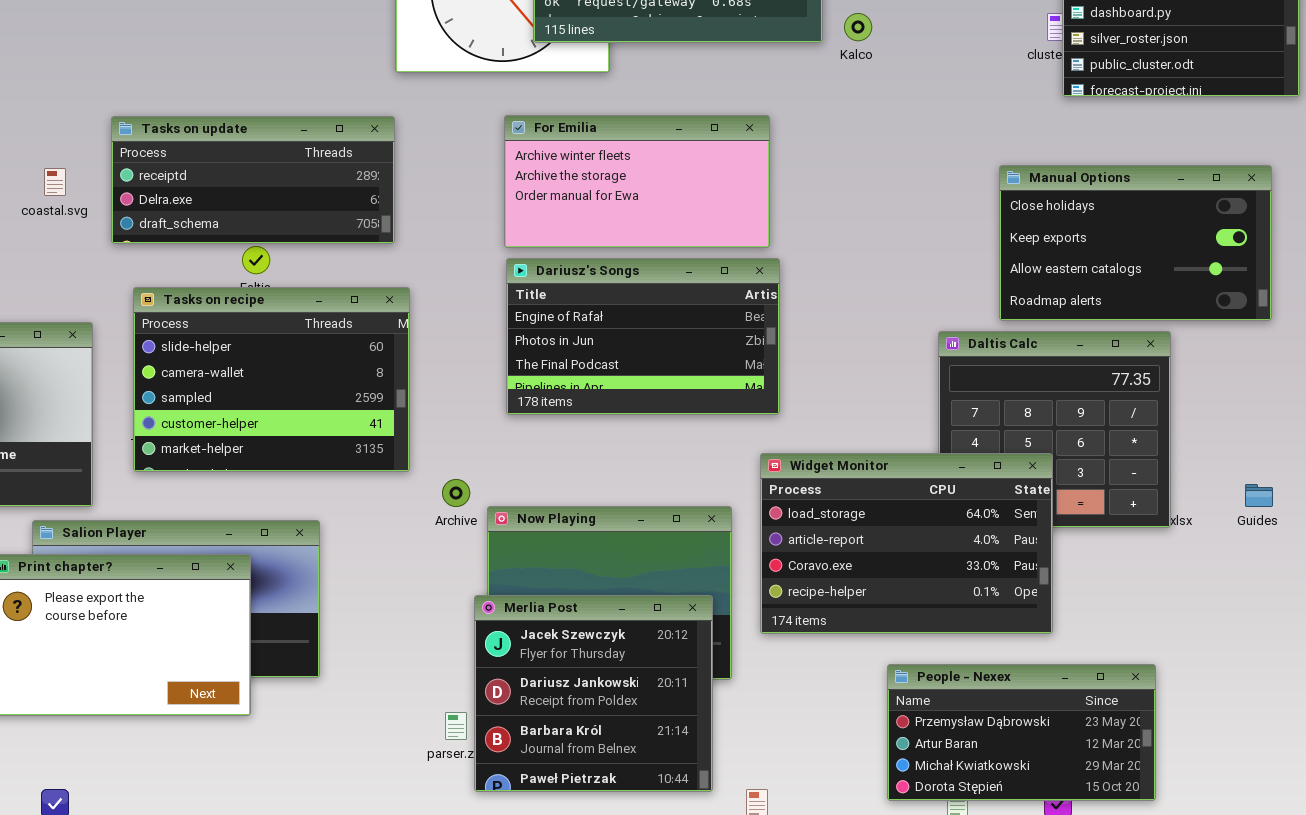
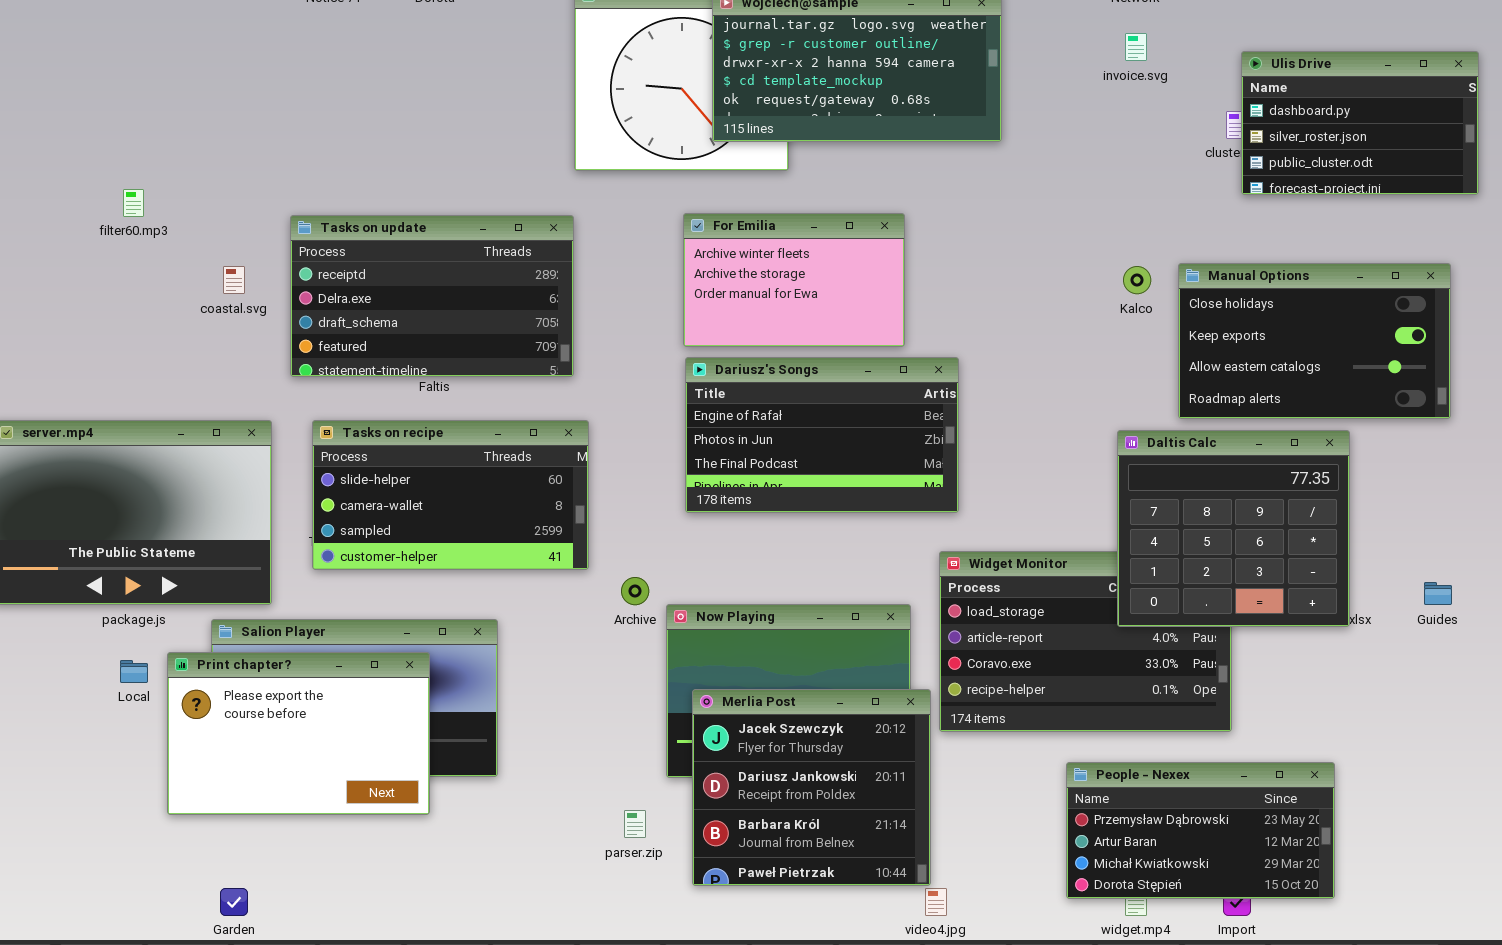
Kalco: [844,13,872,41] -> [1123,266,1151,294], moved
For Emilia: [504,115,770,248] -> [683,213,905,347], resized
Tasks on update: [111,116,395,244] -> [290,215,574,377], resized
Tasks on recipe: [133,287,410,472] -> [312,420,589,570], resized
Daltis Calc: [938,331,1171,528] -> [1117,430,1350,627], raised
Merlia Post: [474,595,713,792] -> [692,689,931,886], moved

